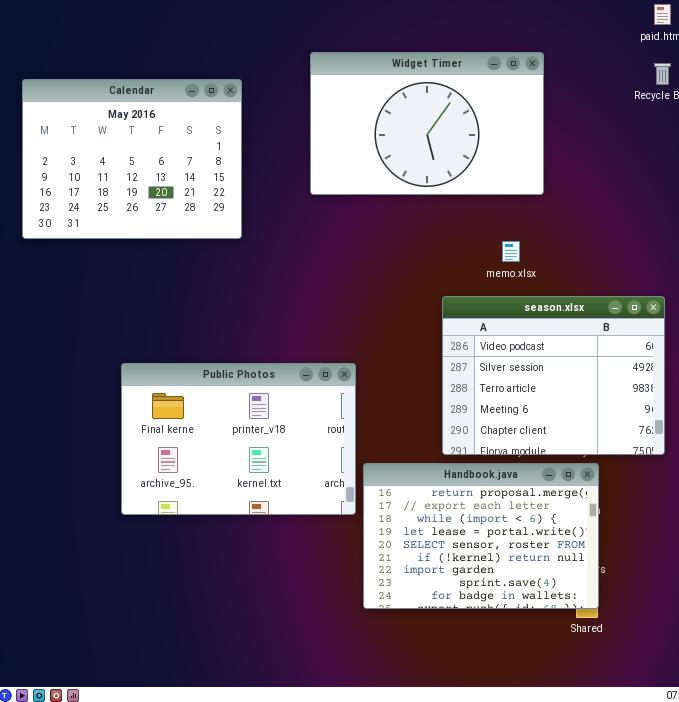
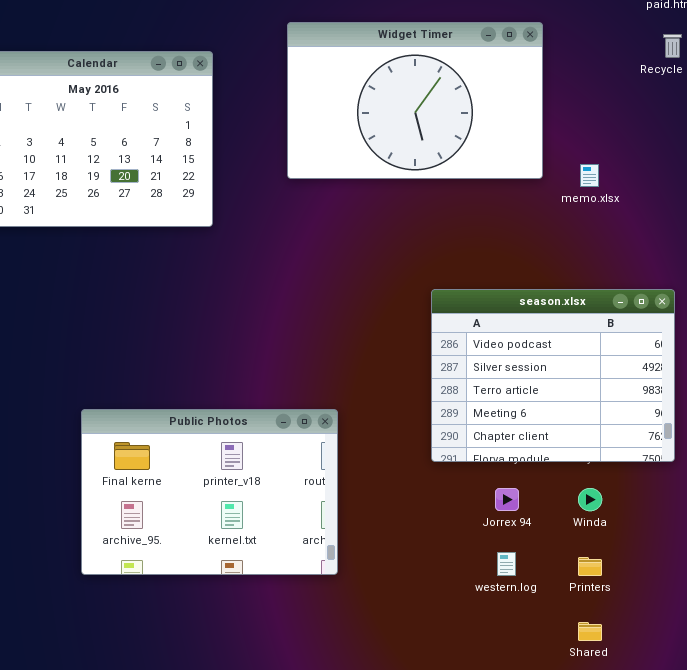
memo.xlsx: [502,241,520,262] -> [580,164,599,187], moved
Public Photos: [121,363,356,515] -> [81,409,338,575], moved
Handbook.java: [363,463,599,609] -> none, closed

